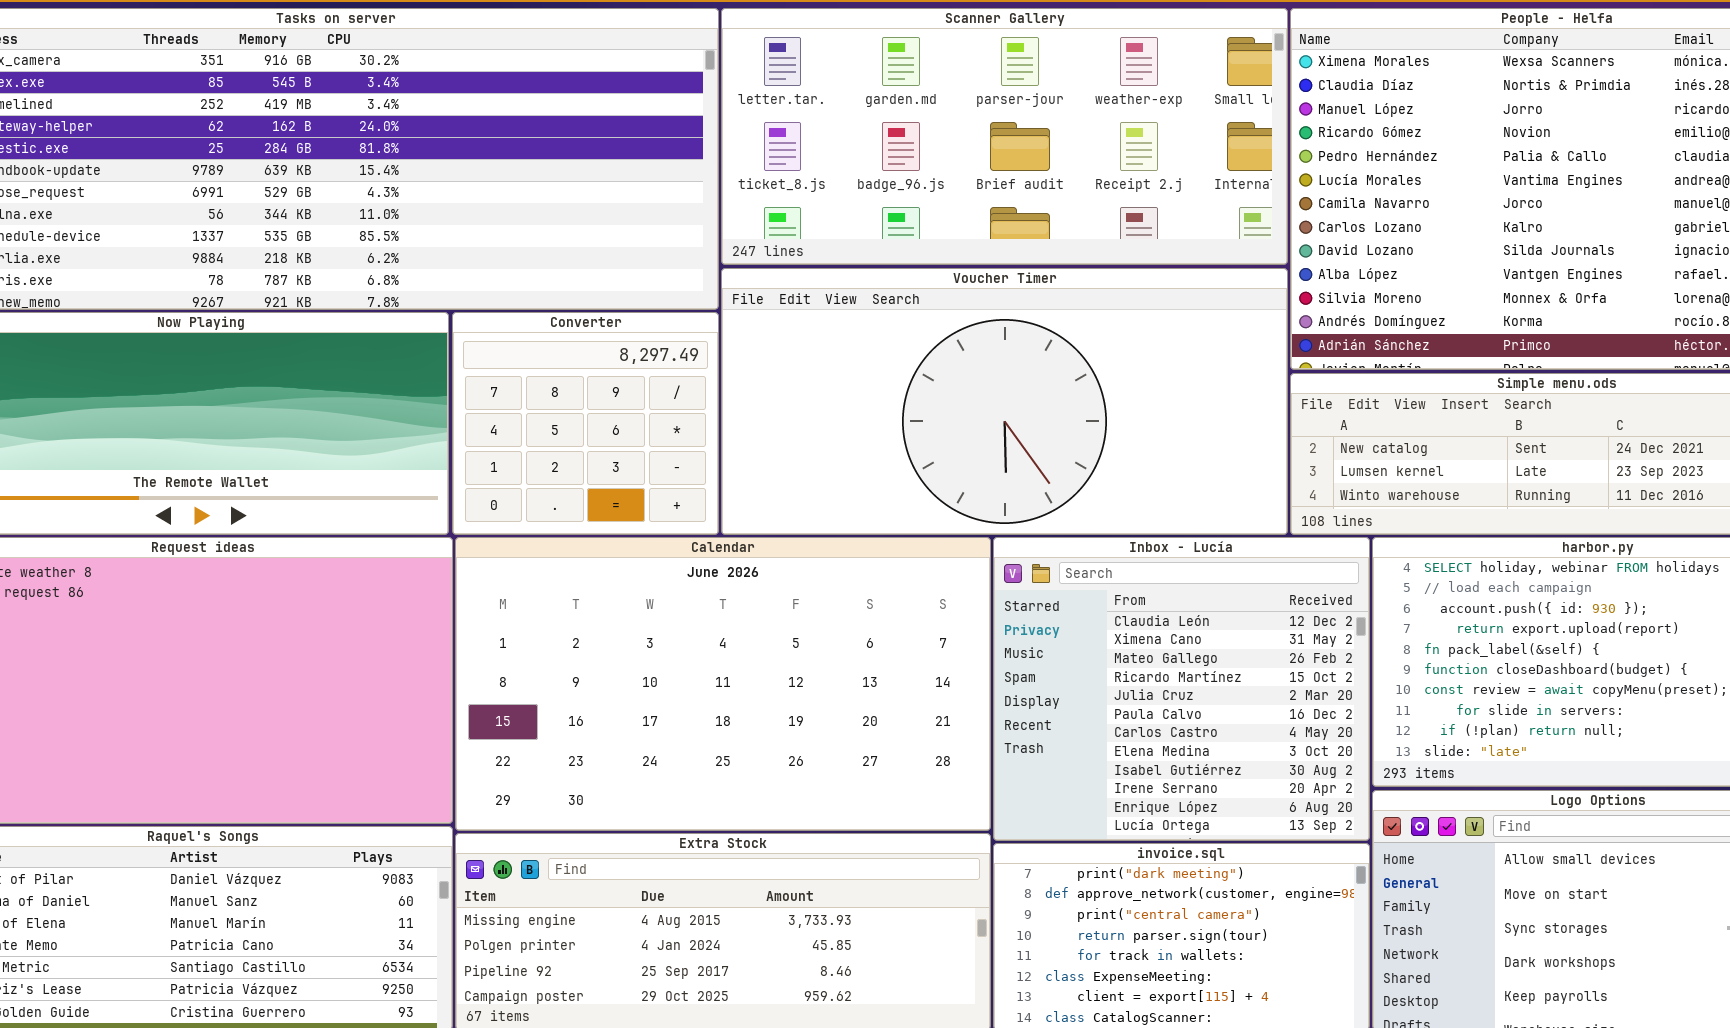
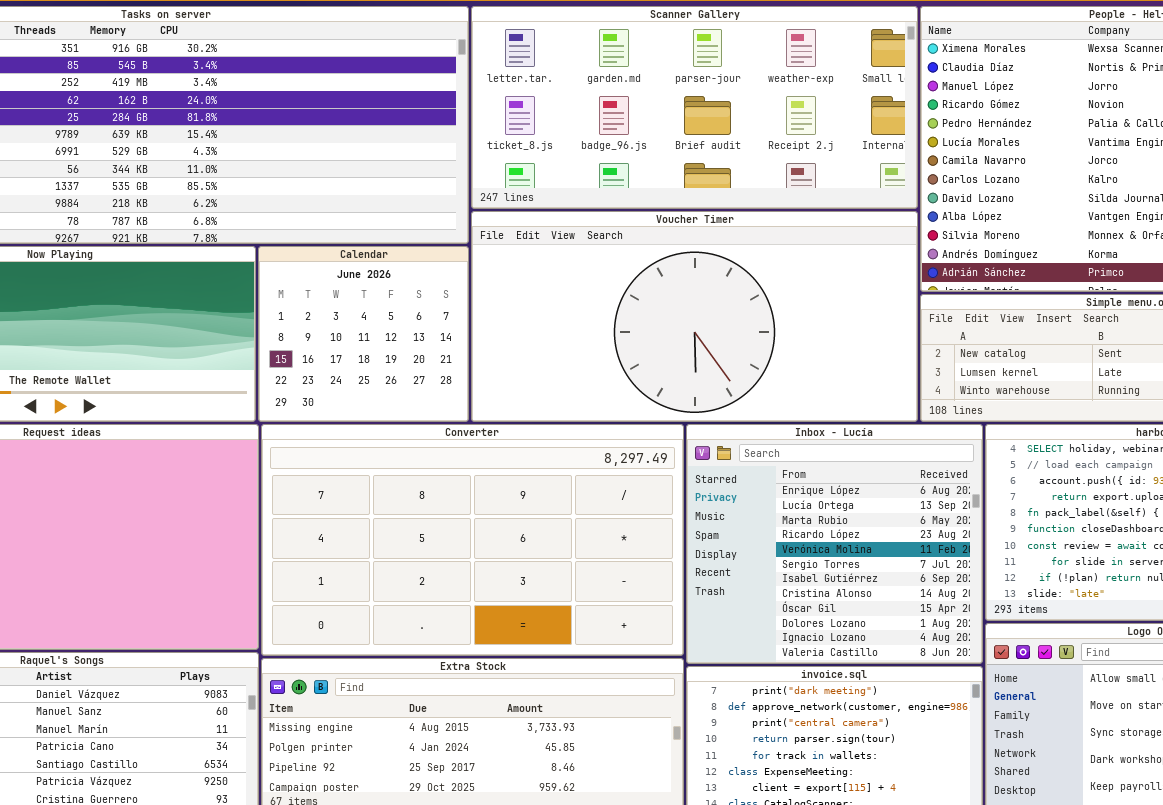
Converter: [452,312,719,535] -> [261,424,684,656], moved, resized
Calendar: [455,537,991,831] -> [258,246,469,422], moved, resized
Inbox - Lucía: [993,537,1370,841] -> [686,424,983,664], scrolled down 10 rows

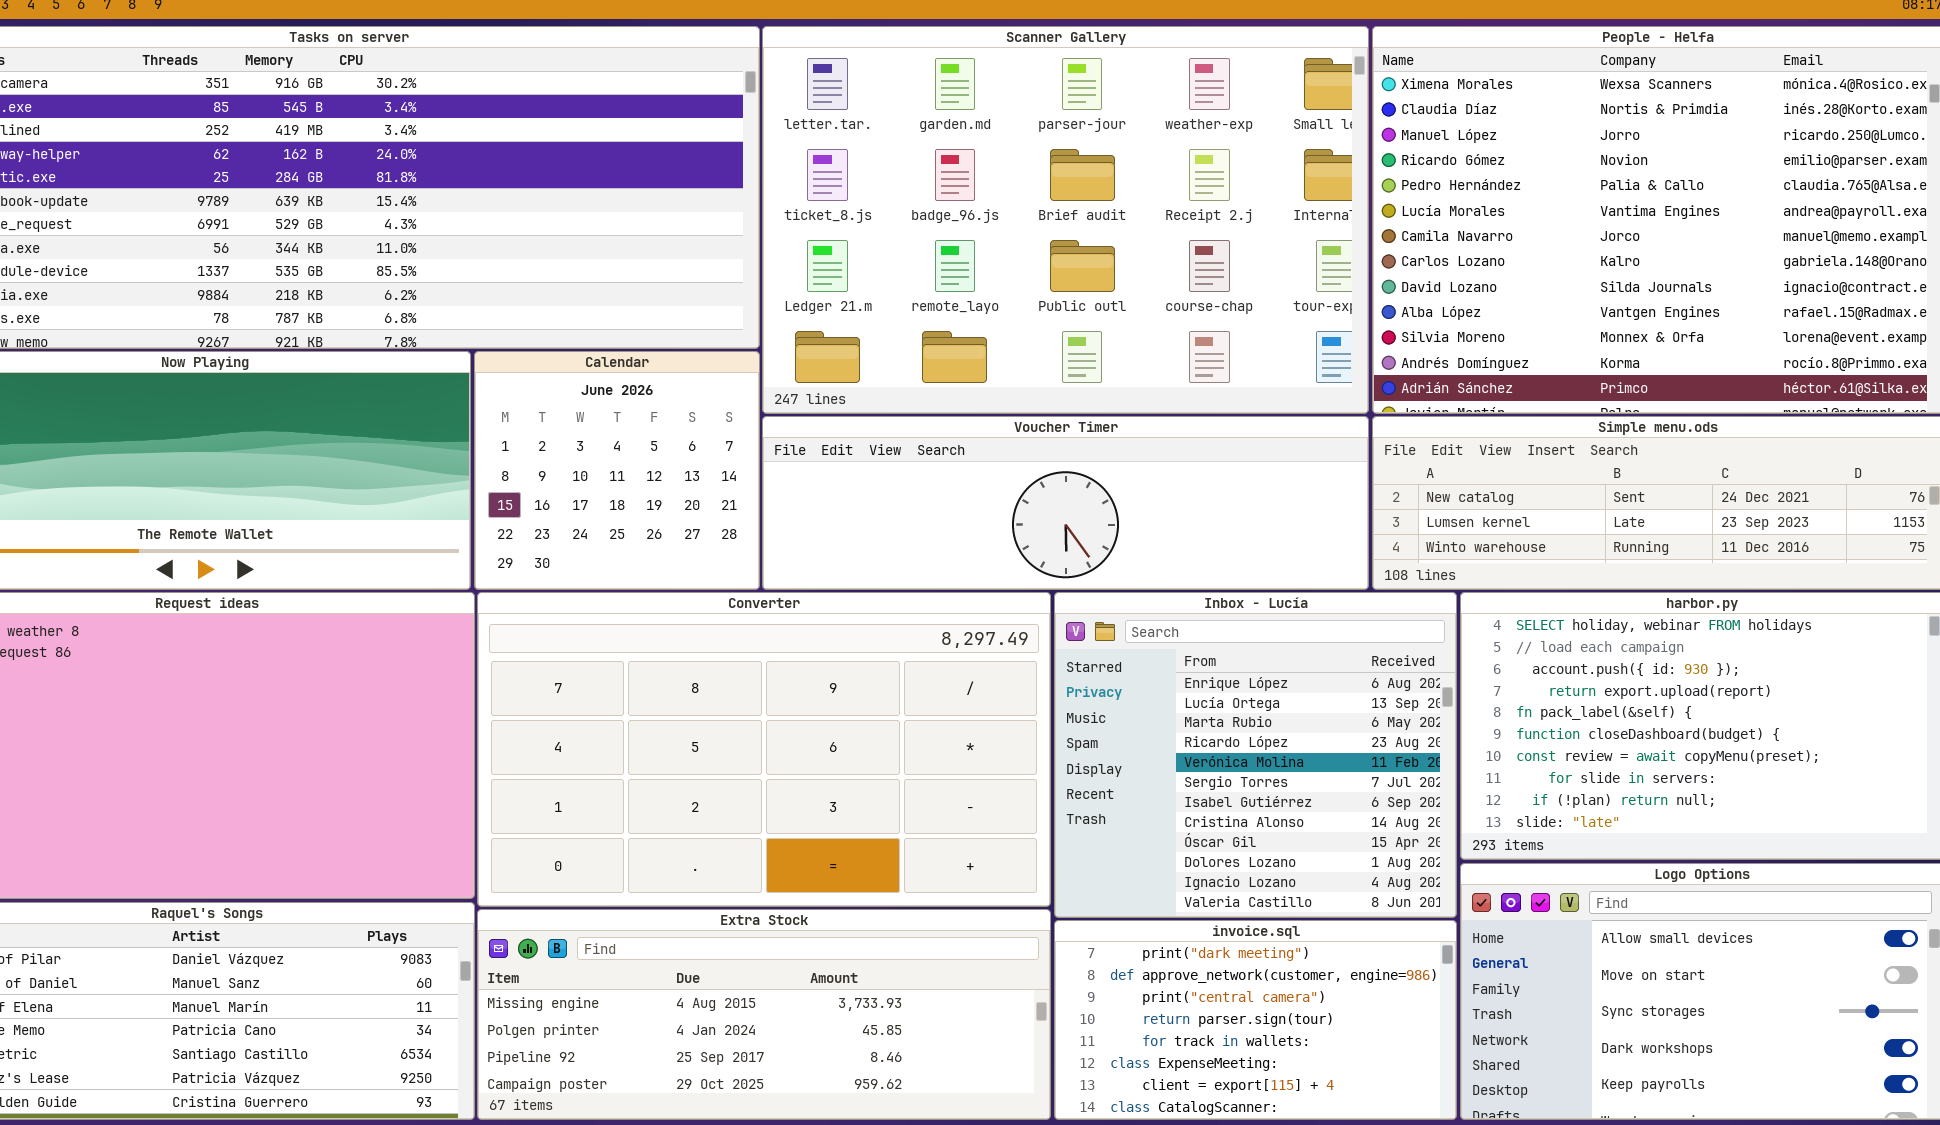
Scanner Gallery: [471,6,918,209] -> [762,26,1369,414], resized
Voucher Timer: [471,211,918,422] -> [762,416,1369,590], resized

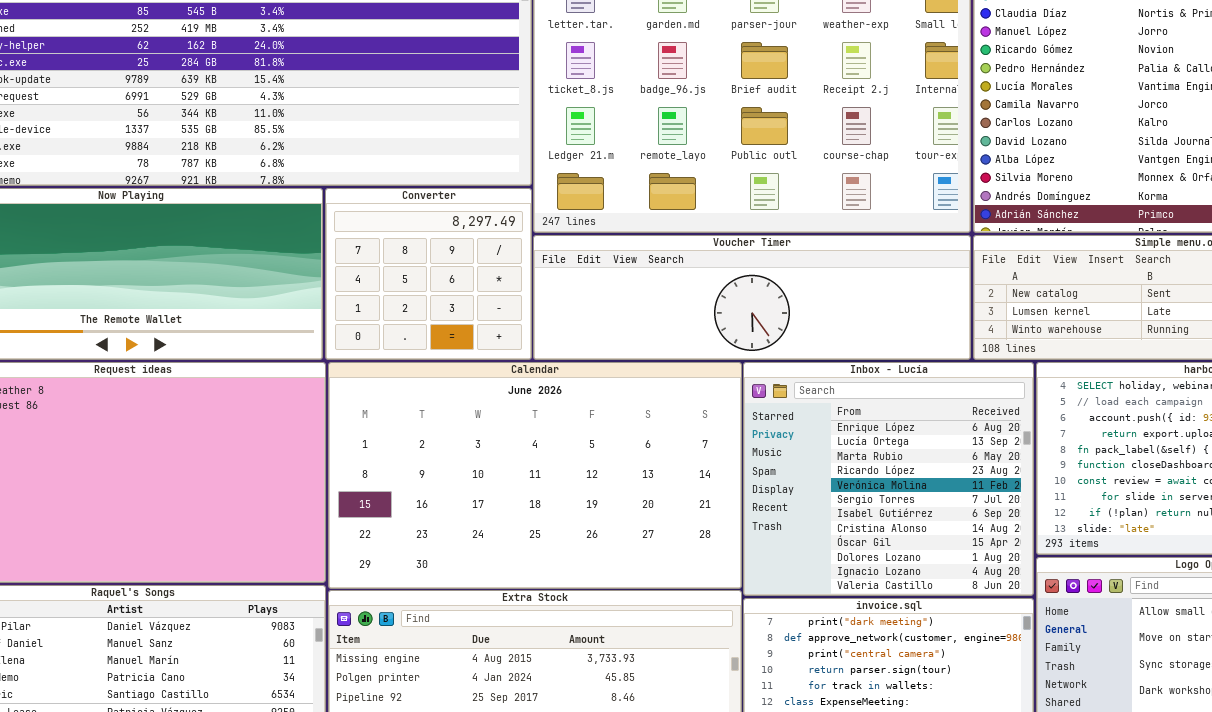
Calendar: [474,351,760,590] -> [328,362,742,589], moved, resized
Converter: [477,592,1051,907] -> [325,188,532,360], moved, resized

